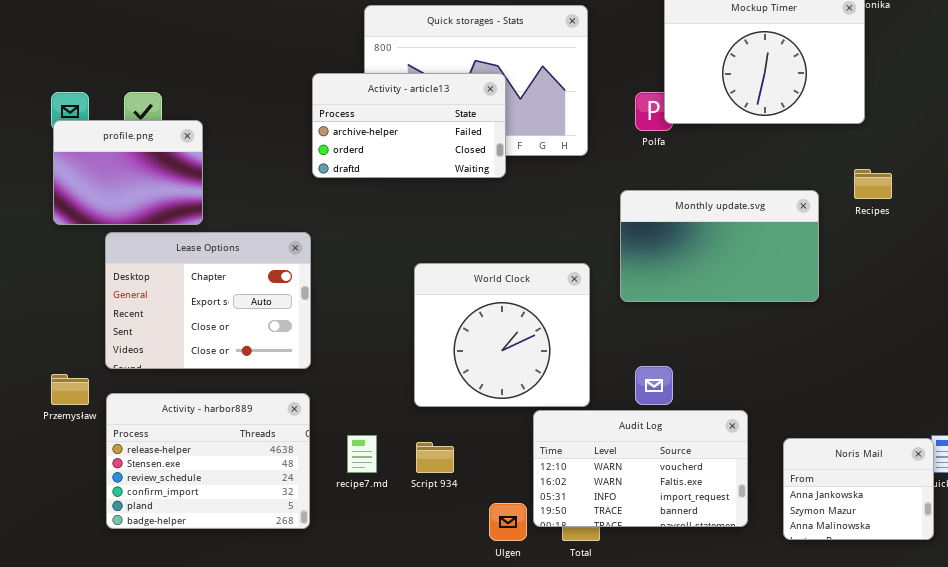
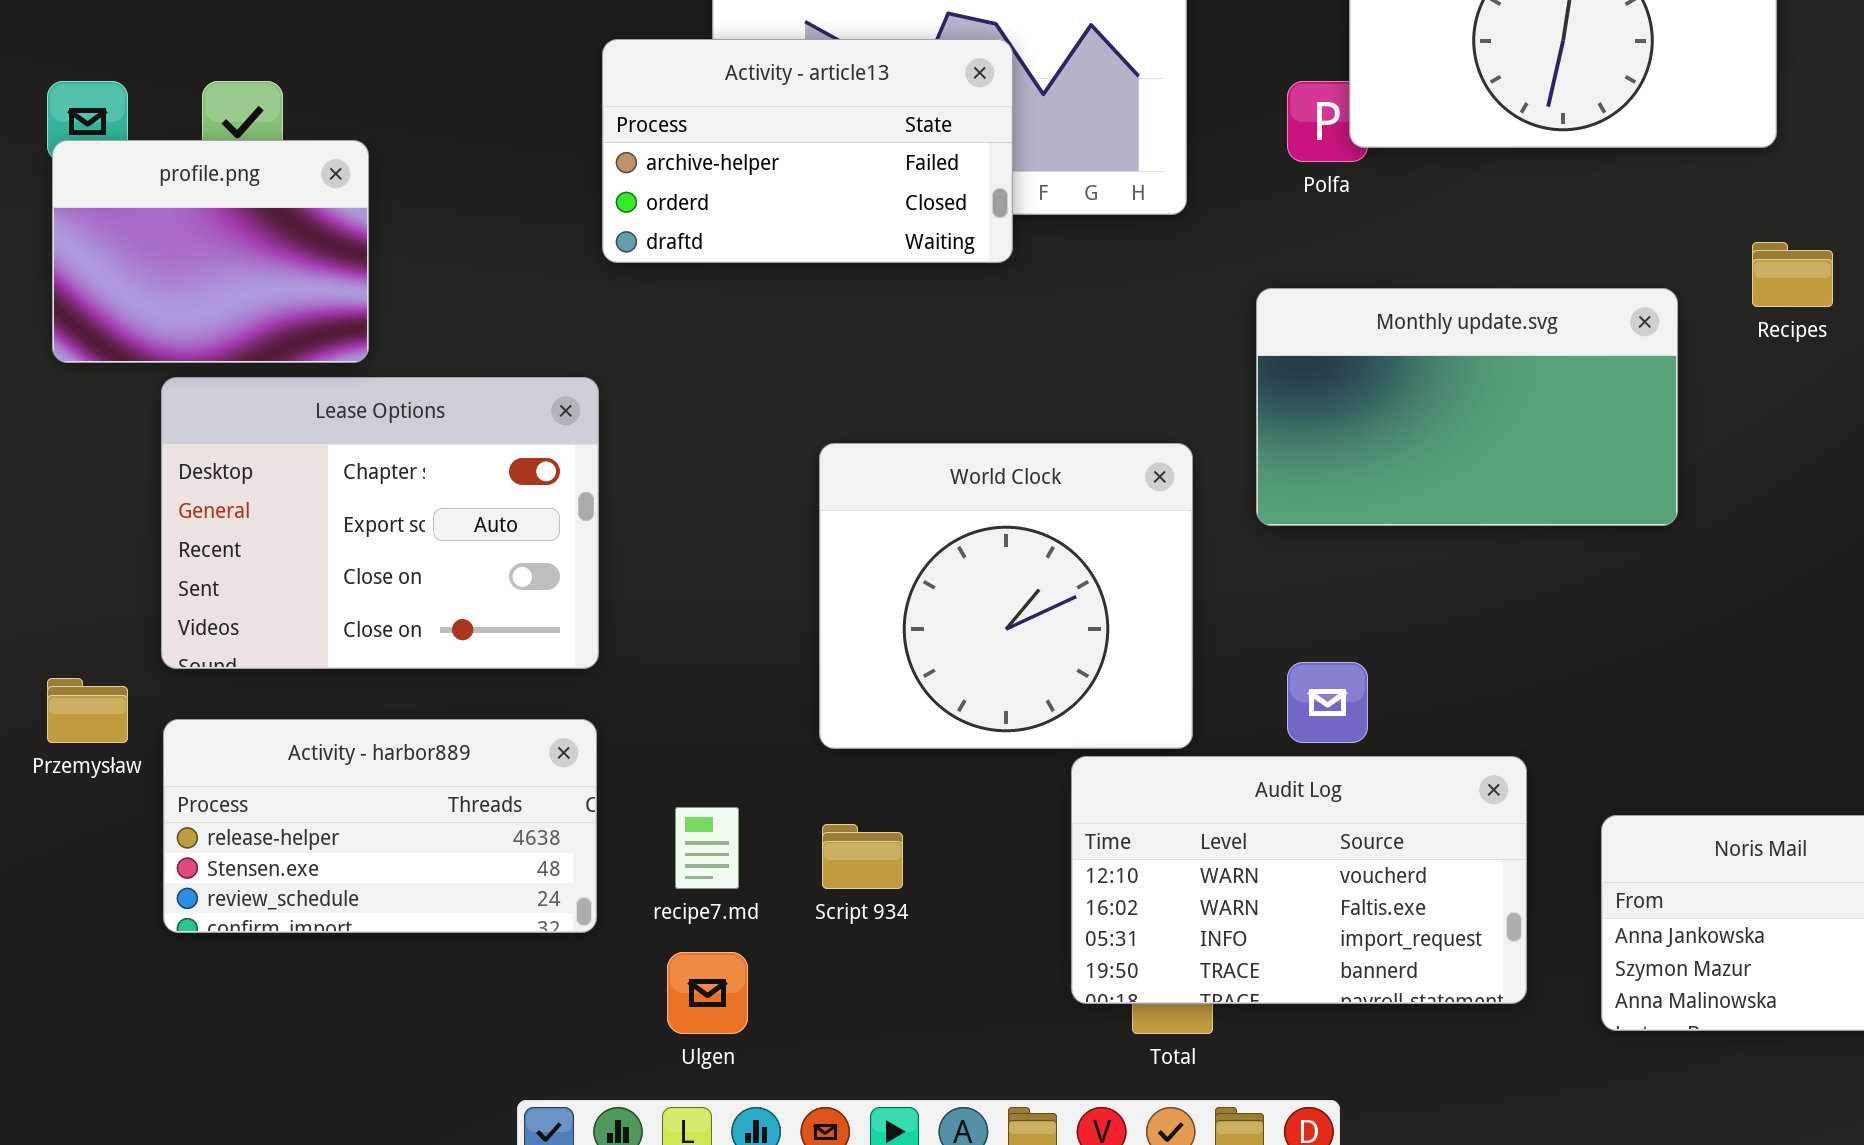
Activity - harbor889: [106,393,310,529] -> [163,719,597,933], resized
Ulgen: [489,503,527,541] -> [667,952,748,1034], moved

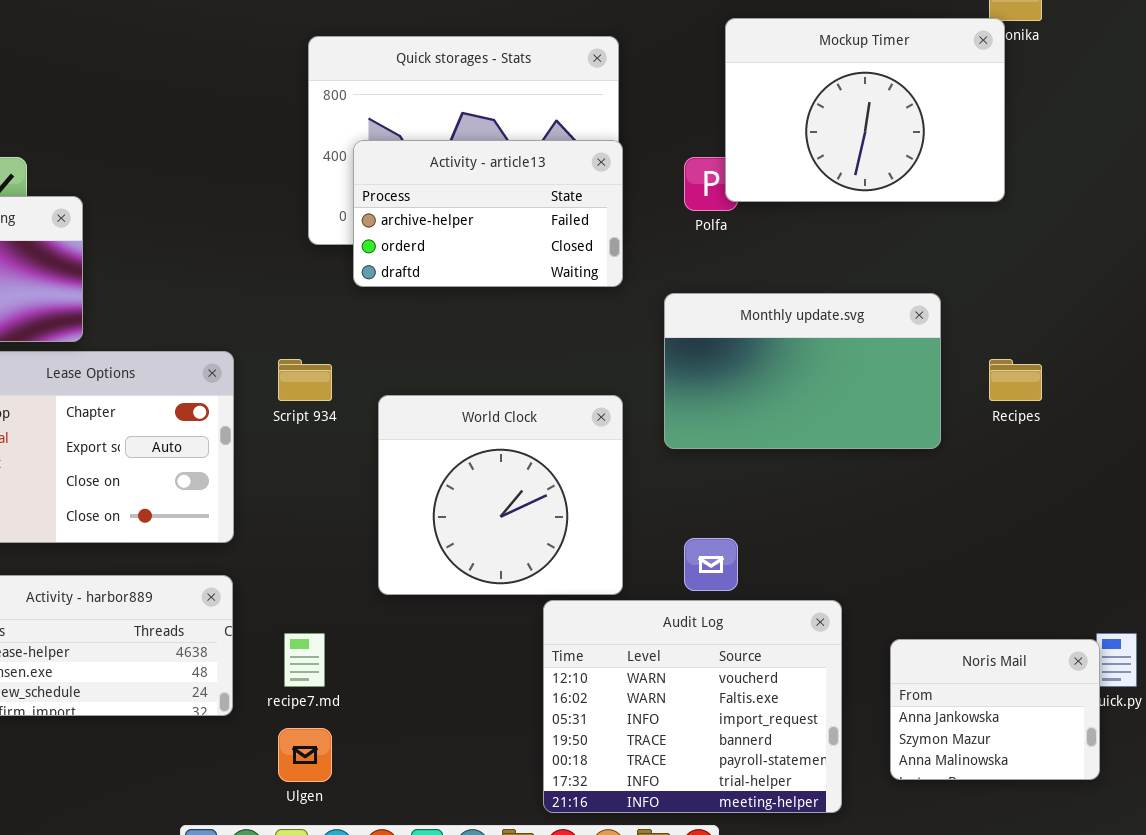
Activity - article13: [602,39,1013,263] -> [353,140,623,287], moved
Recipes: [1752,242,1833,307] -> [989,359,1042,401], moved
Audit Log: [1071,756,1527,1004] -> [543,600,842,813], resized
Script 934: [822,824,903,889] -> [278,359,332,401], moved

